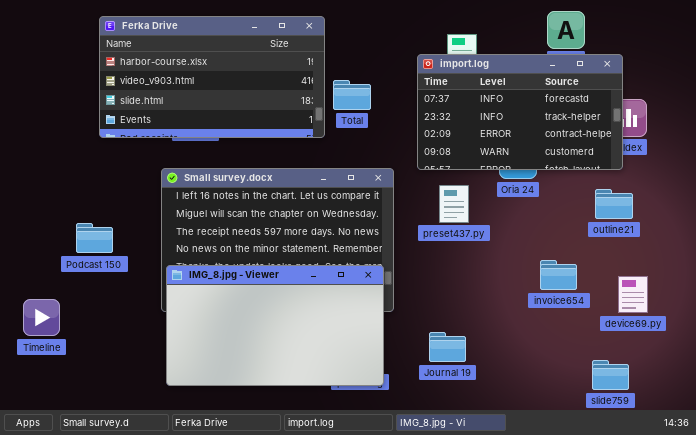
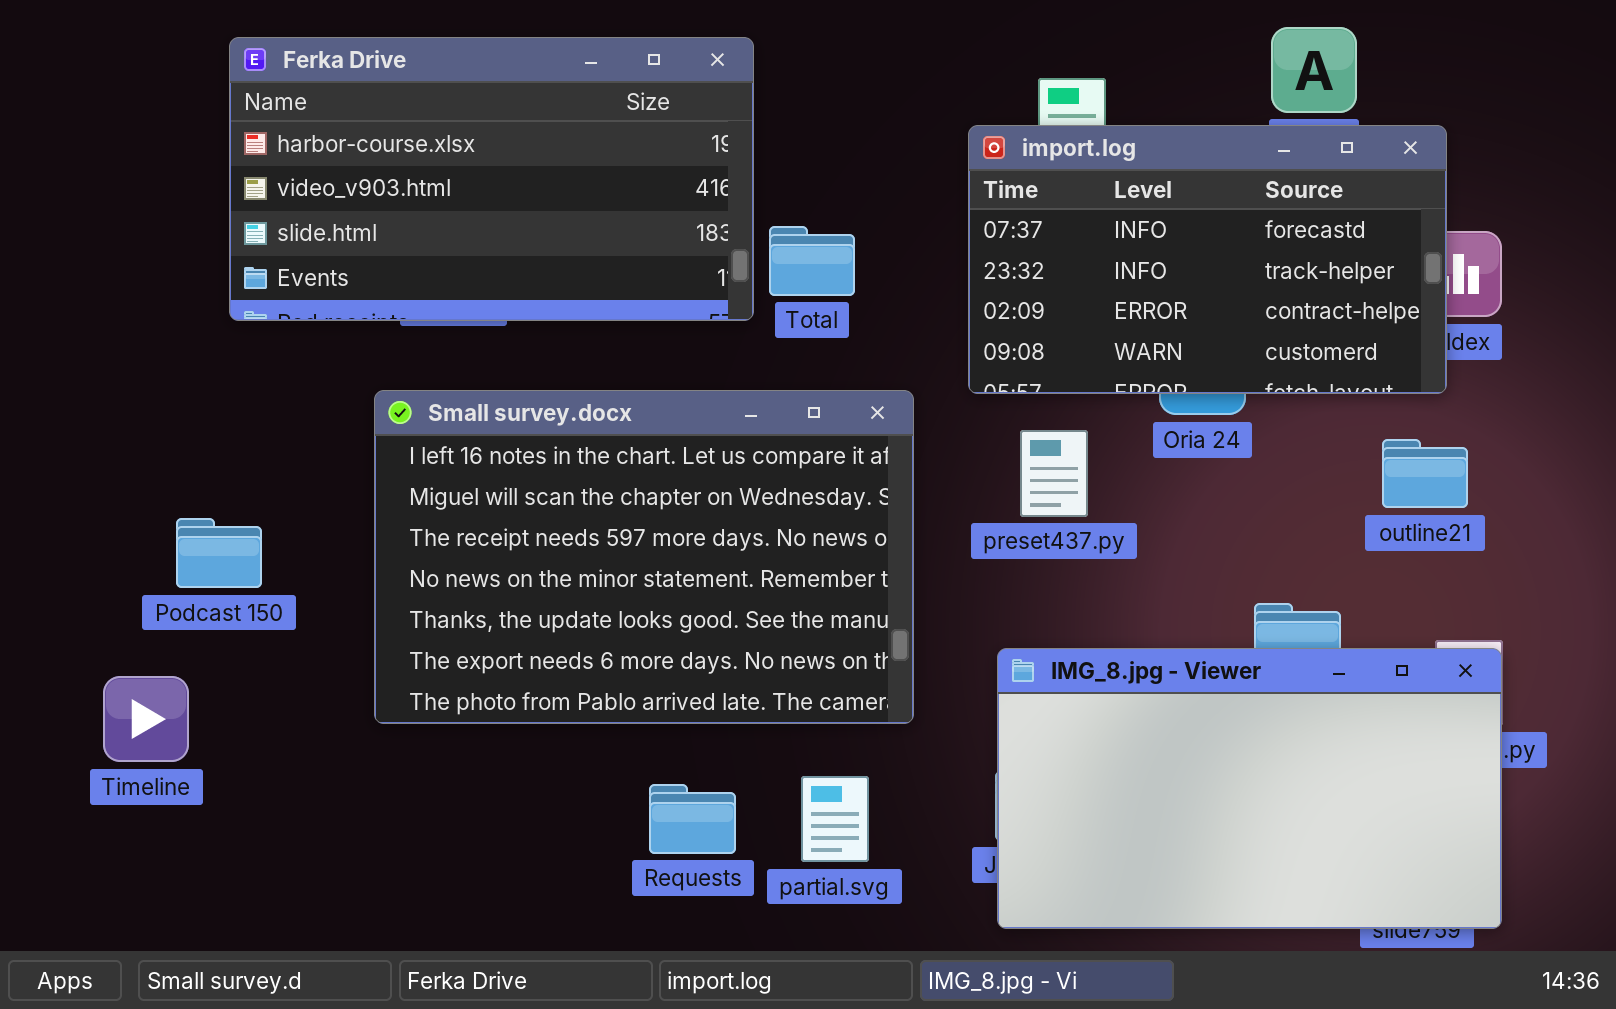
Total: [333,80,371,110] -> [769,226,855,296], moved
IMG_8.jpg - Viewer: [166,265,384,386] -> [997,648,1502,929], moved
Timeline: [23,299,60,336] -> [103,676,189,762], moved

